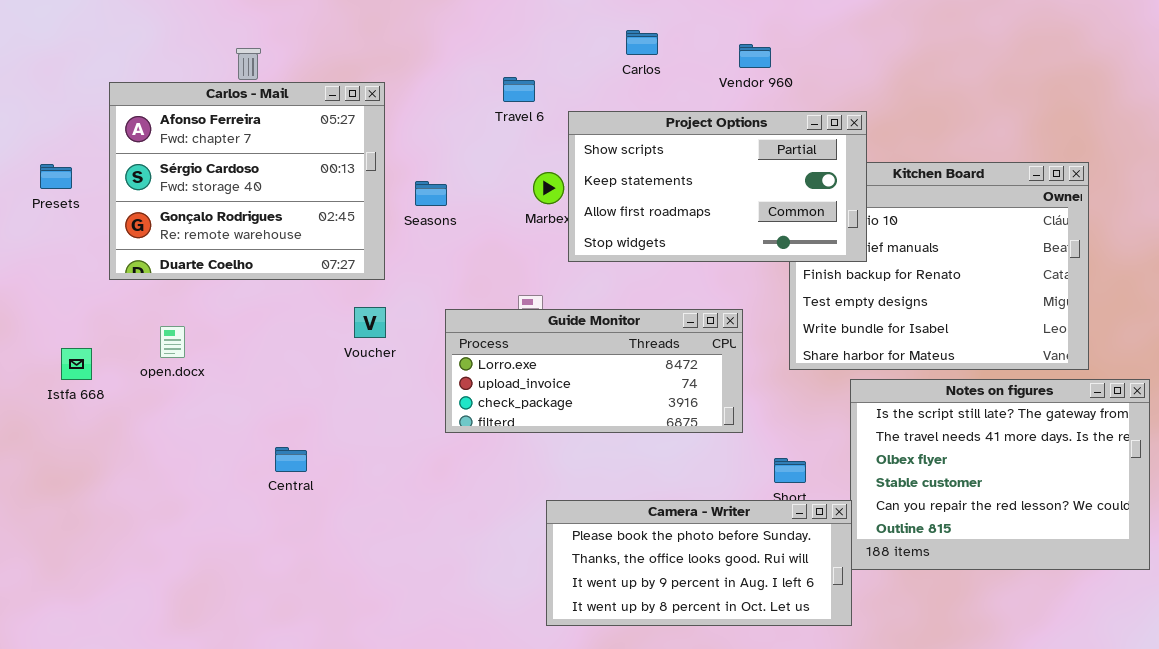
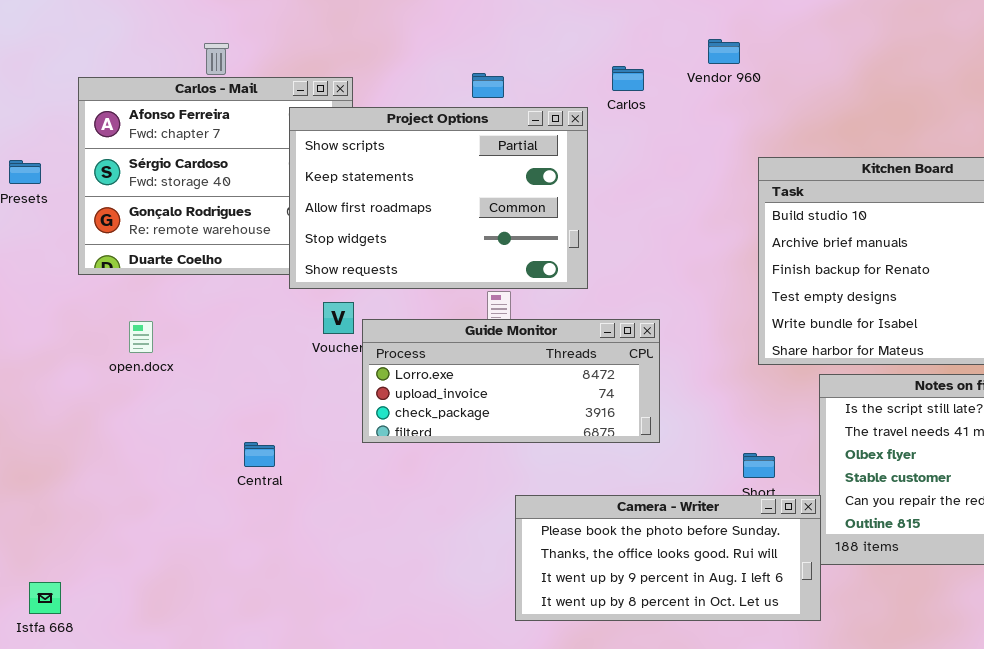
Carlos: [626,30,658,55] -> [612,66,644,91], moved
Project Options: [568,111,867,262] -> [289,107,588,289], moved, resized
Guide Monitor: [445,309,743,433] -> [362,319,660,443], moved
Istfa 668: [61,348,92,380] -> [29,582,61,614], moved

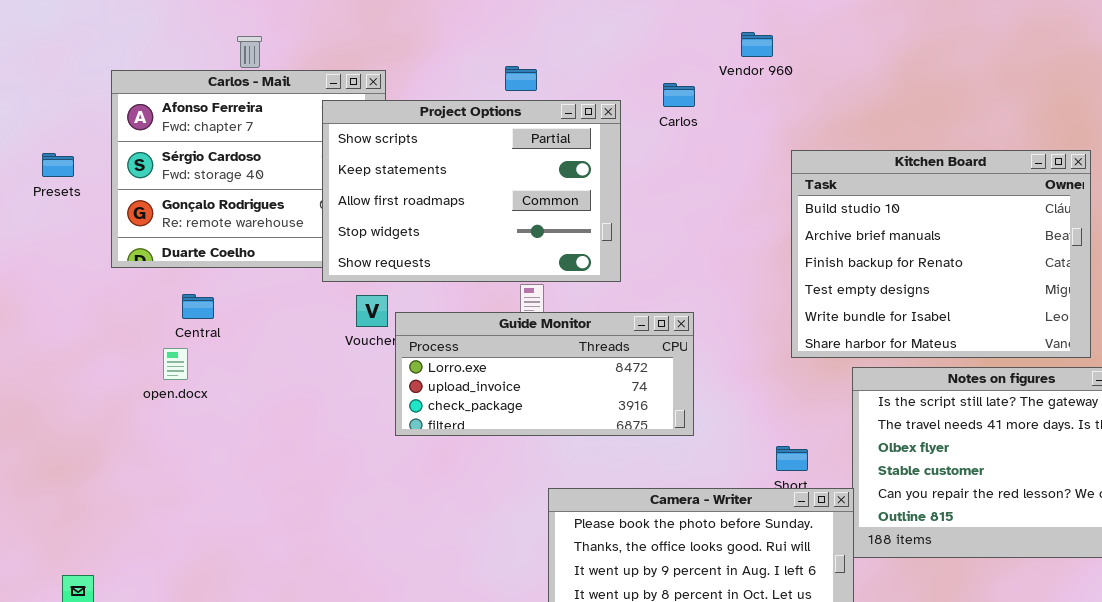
Carlos: [612,66,644,91] -> [663,83,695,107], moved
open.docx: [129,321,153,353] -> [163,348,188,380], moved
Central: [244,442,275,467] -> [182,294,214,319], moved

